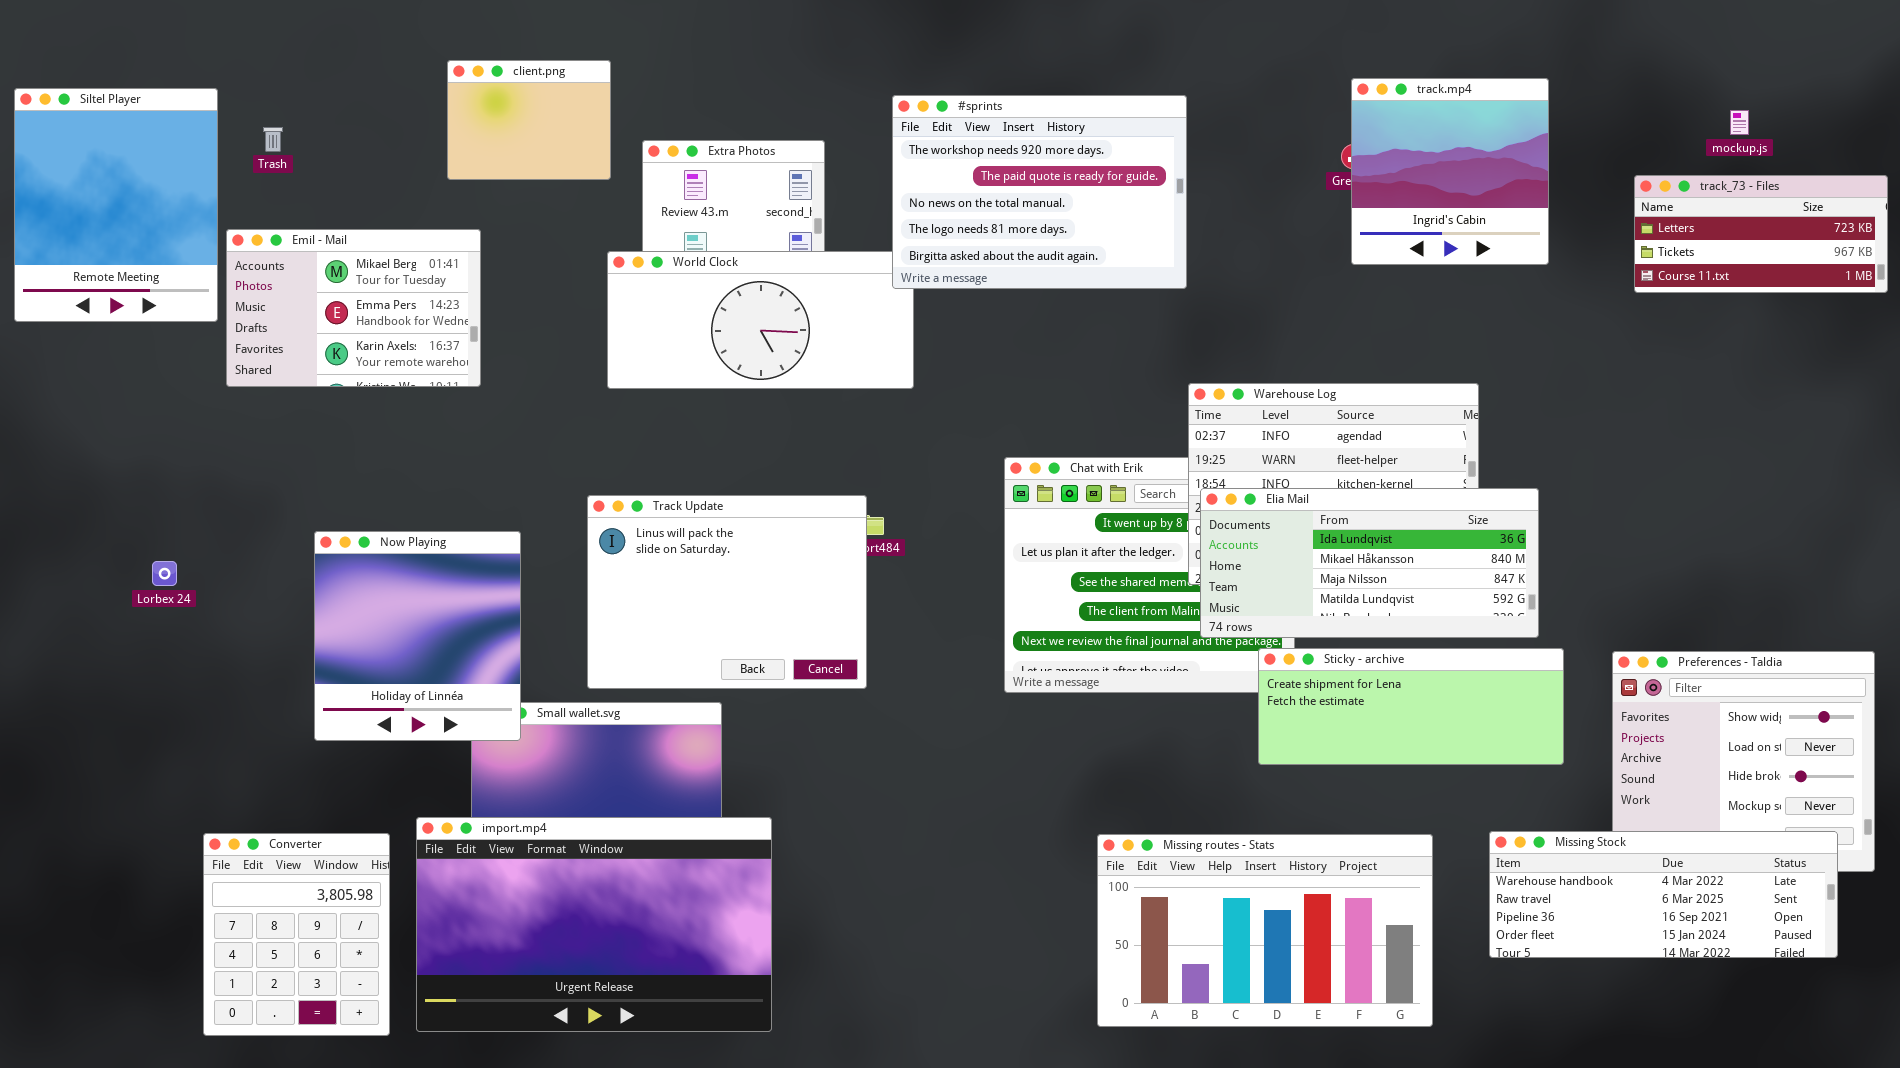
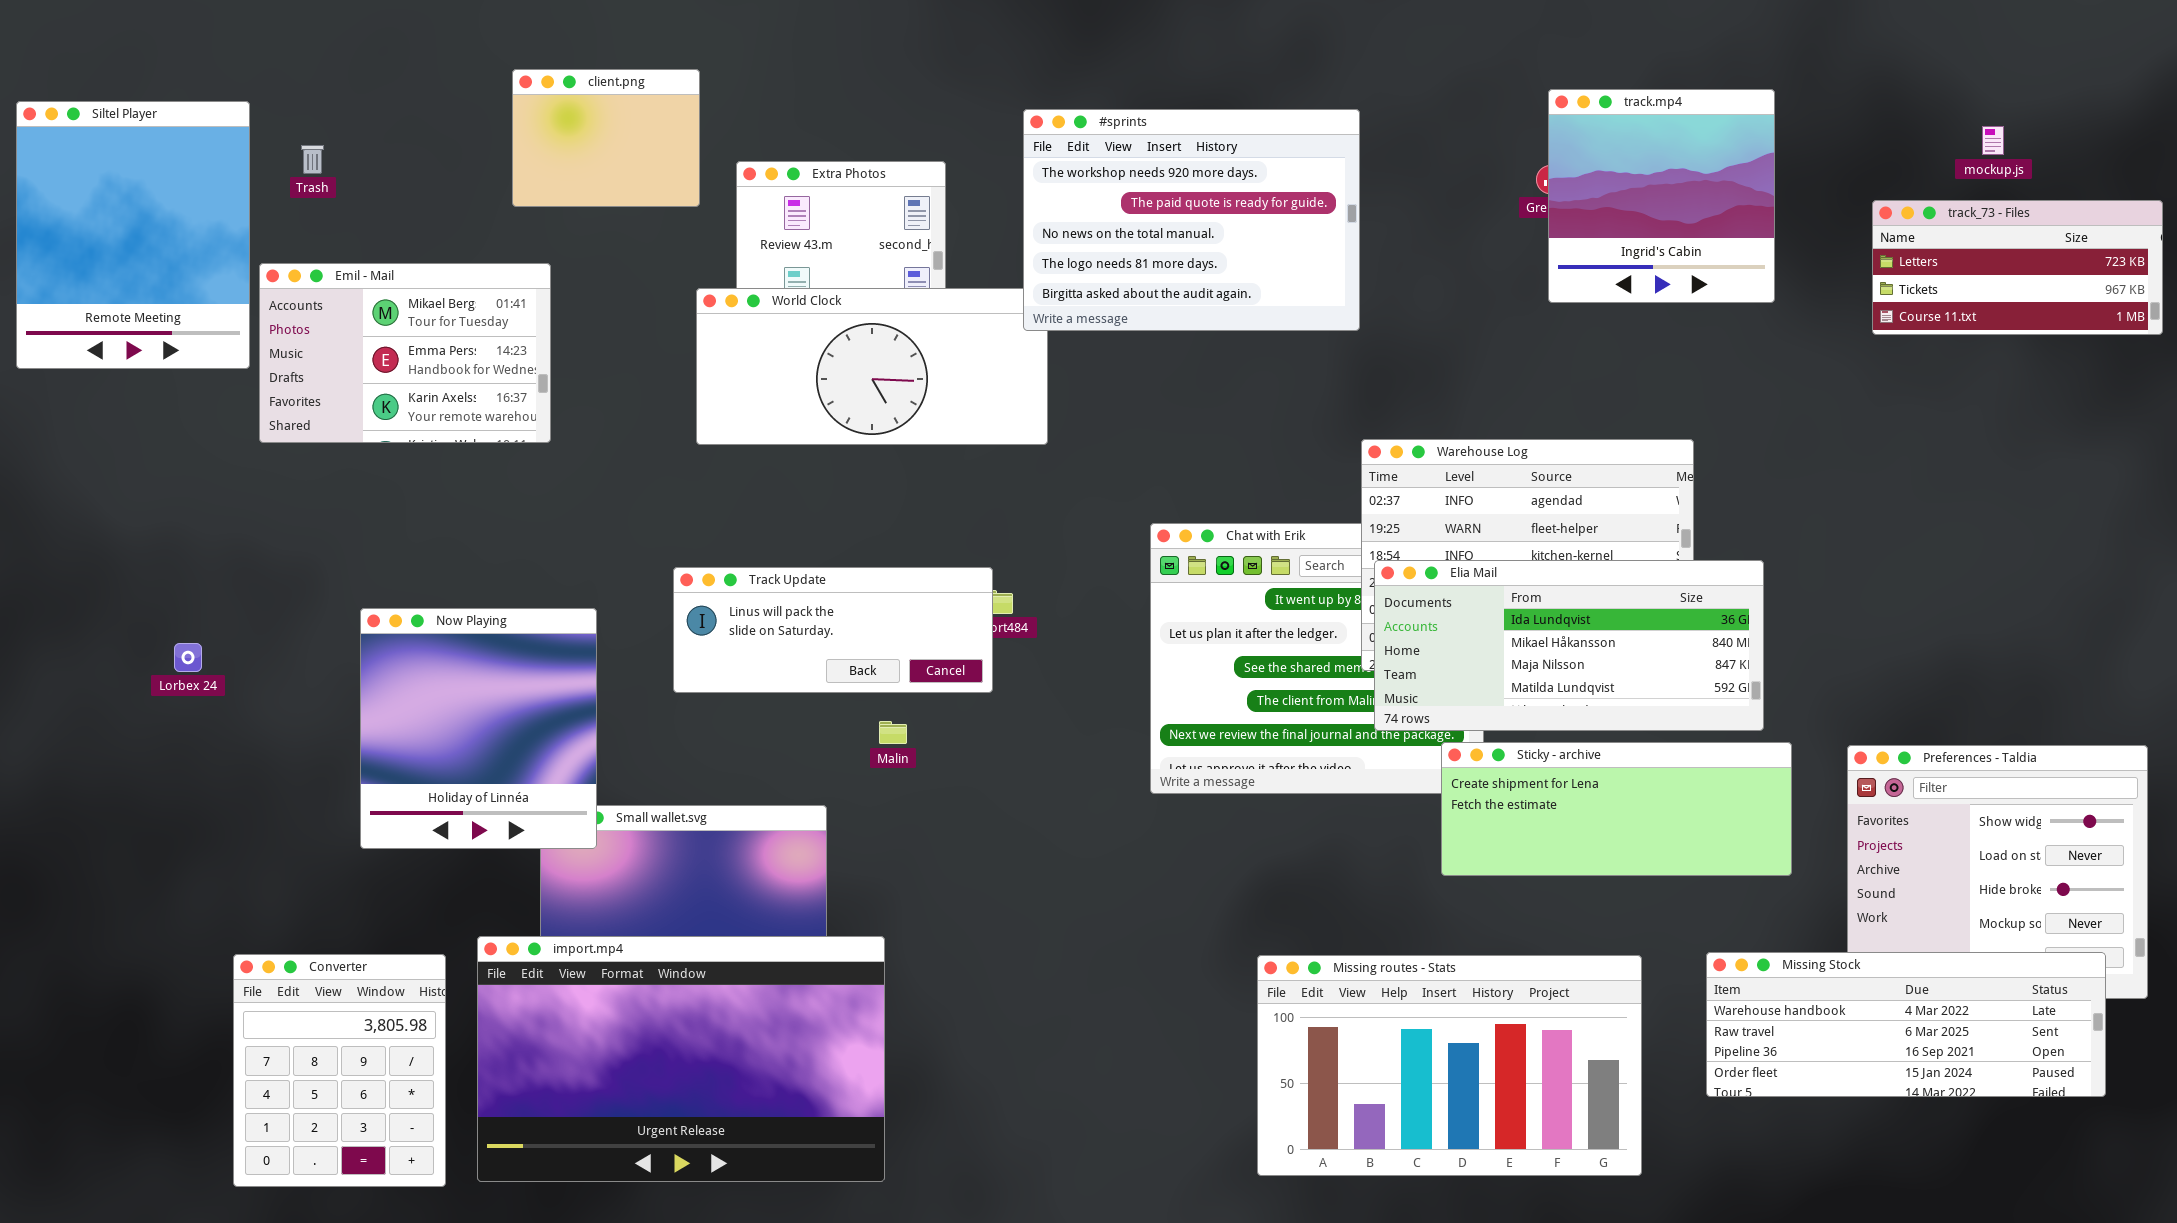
Track Update: [587,495,867,689] -> [673,567,993,693], resized

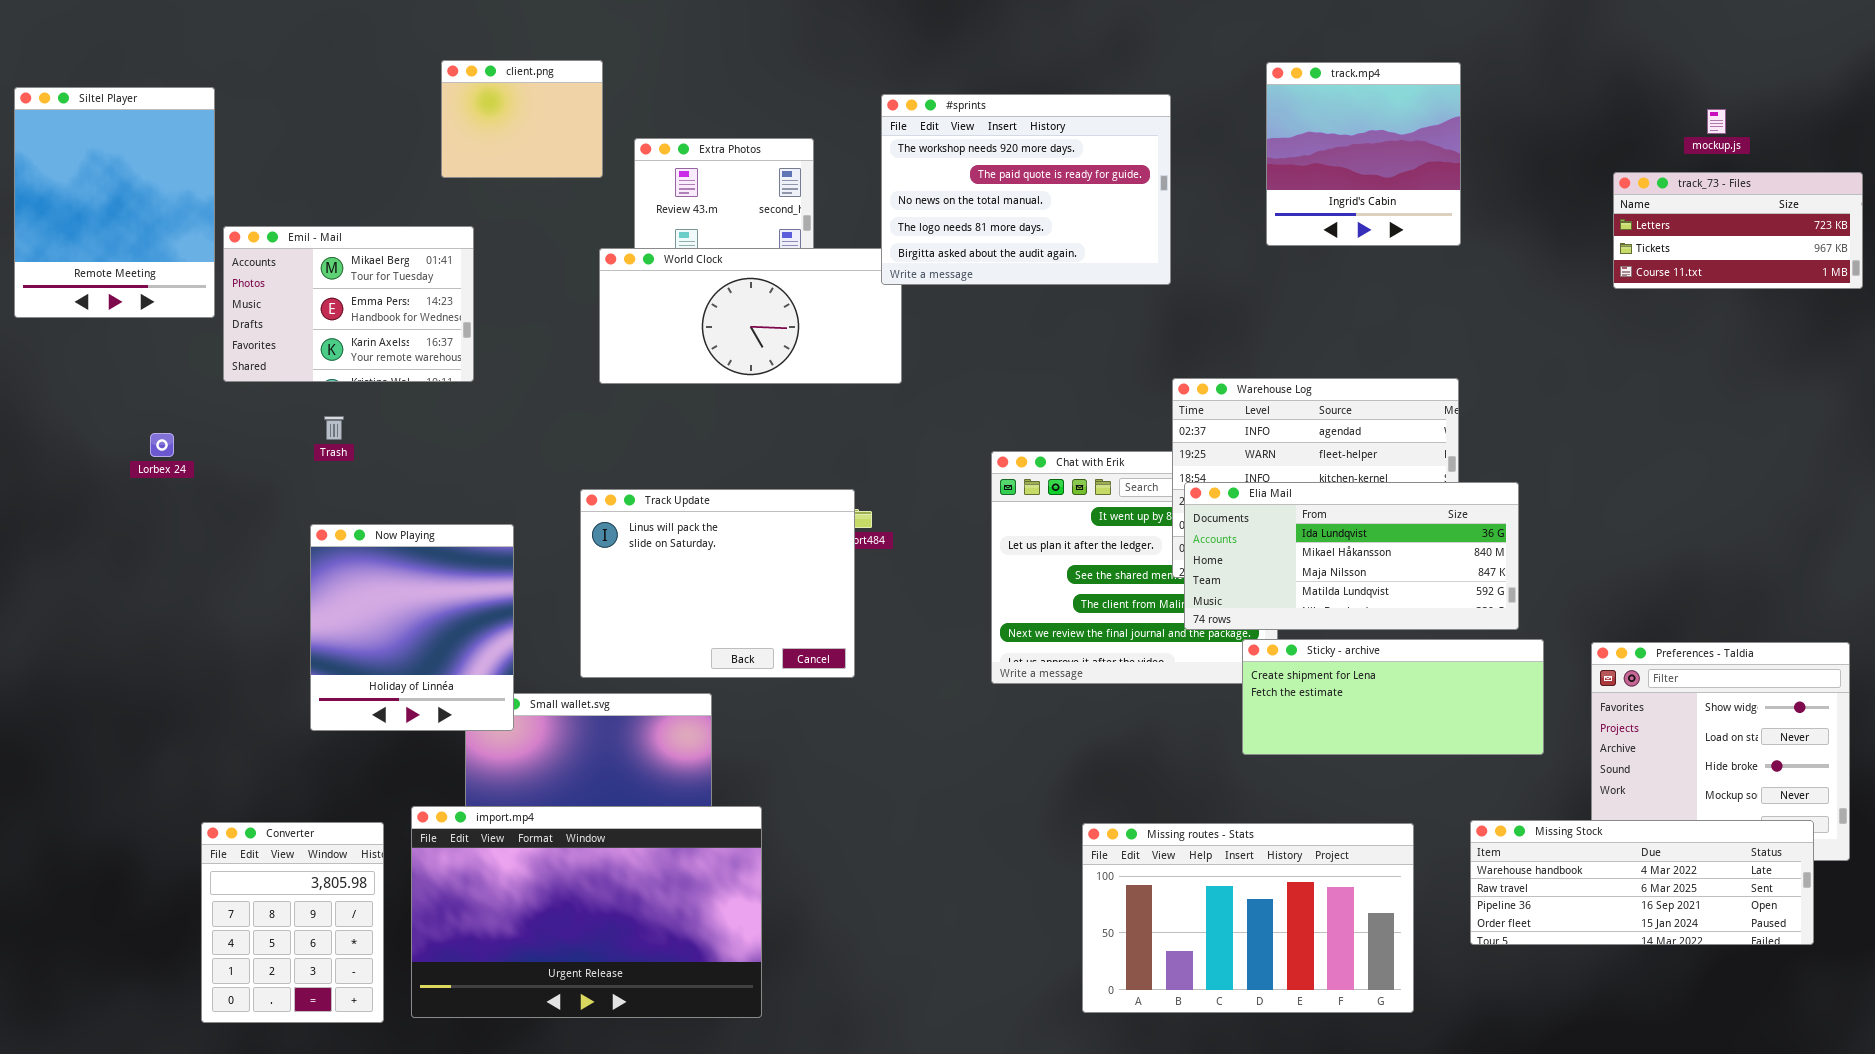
track.mp4: [1548,89,1775,303] -> [1266,62,1461,246], moved
Trash: [301,145,324,174] -> [324,416,344,440], moved
Track Update: [673,567,993,693] -> [580,489,855,678], resized
Lorbex 24: [174,643,202,672] -> [150,433,174,457], moved

